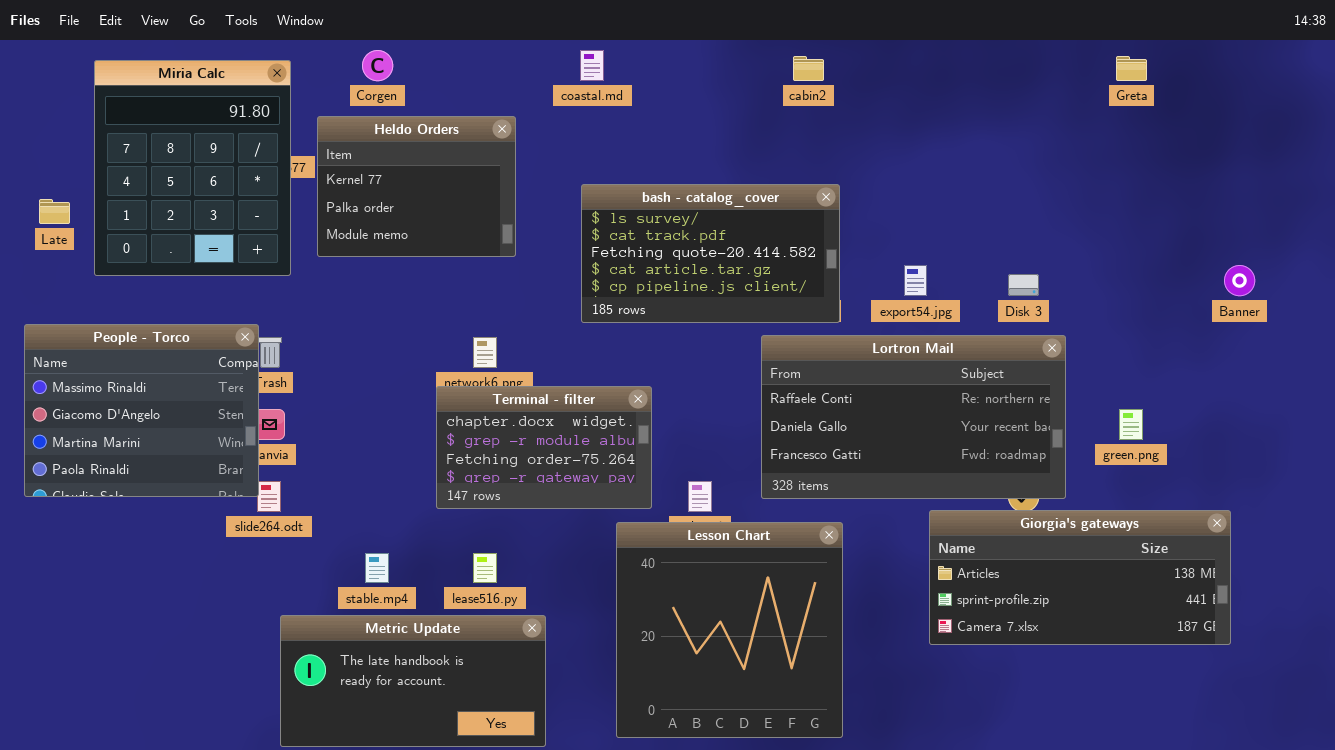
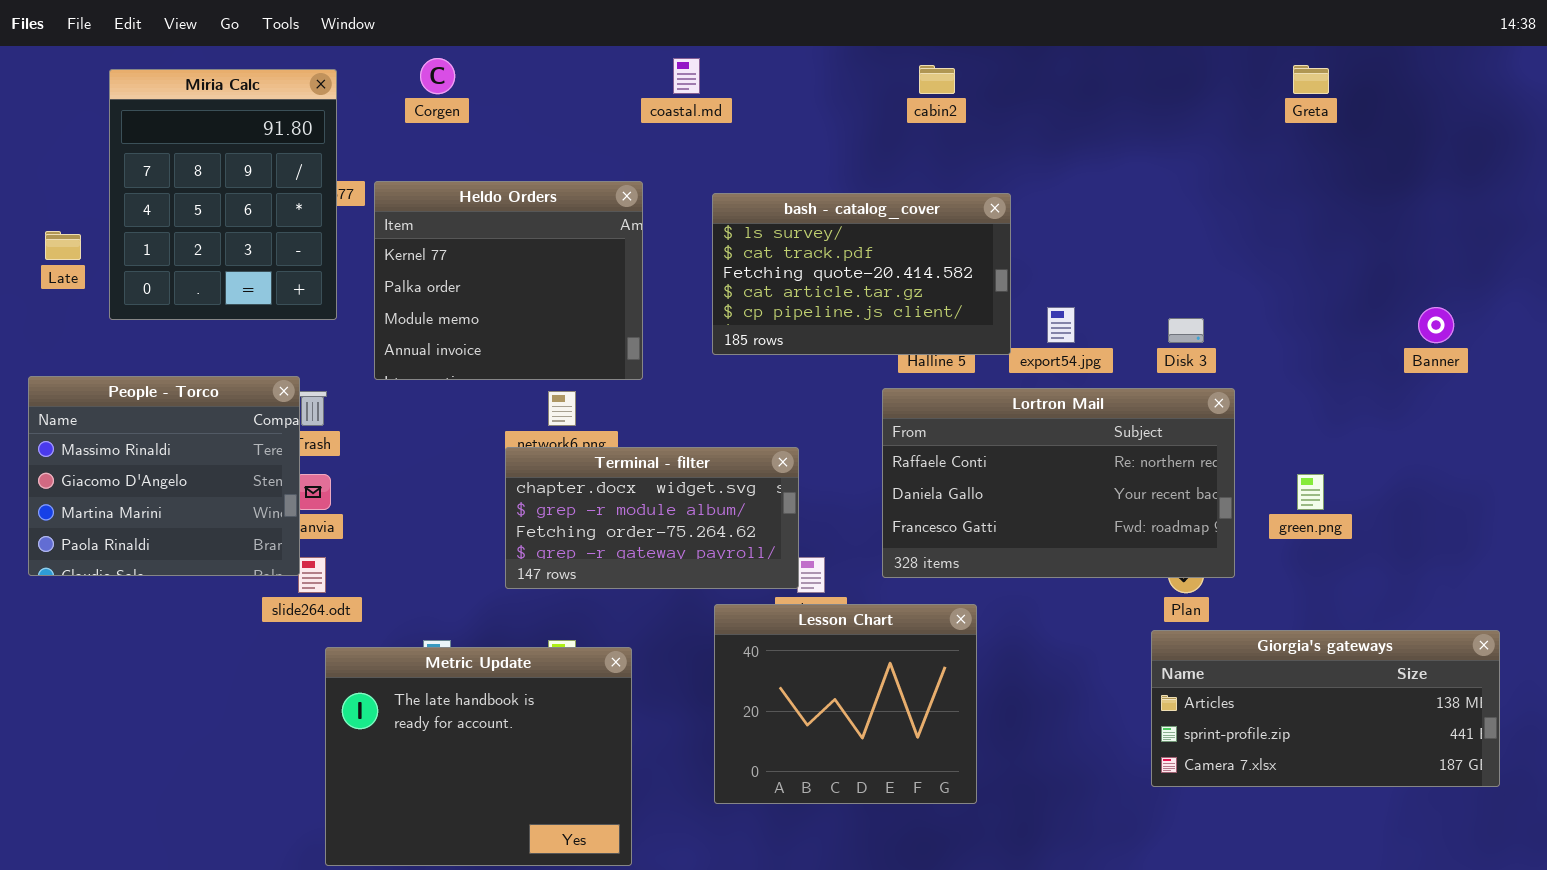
Heldo Orders: [317,116,516,257] -> [374,181,643,380], moved, resized
bash - catalog_cover: [581,184,840,323] -> [712,193,1011,355], moved
Terminal - filter: [436,386,652,509] -> [505,447,799,589], resized
Giorgia's gateways: [929,510,1231,645] -> [1151,630,1500,787], moved
Lesson Chart: [616,522,843,738] -> [714,604,977,804], resized
Metric Update: [280,615,546,747] -> [325,647,632,866], resized

